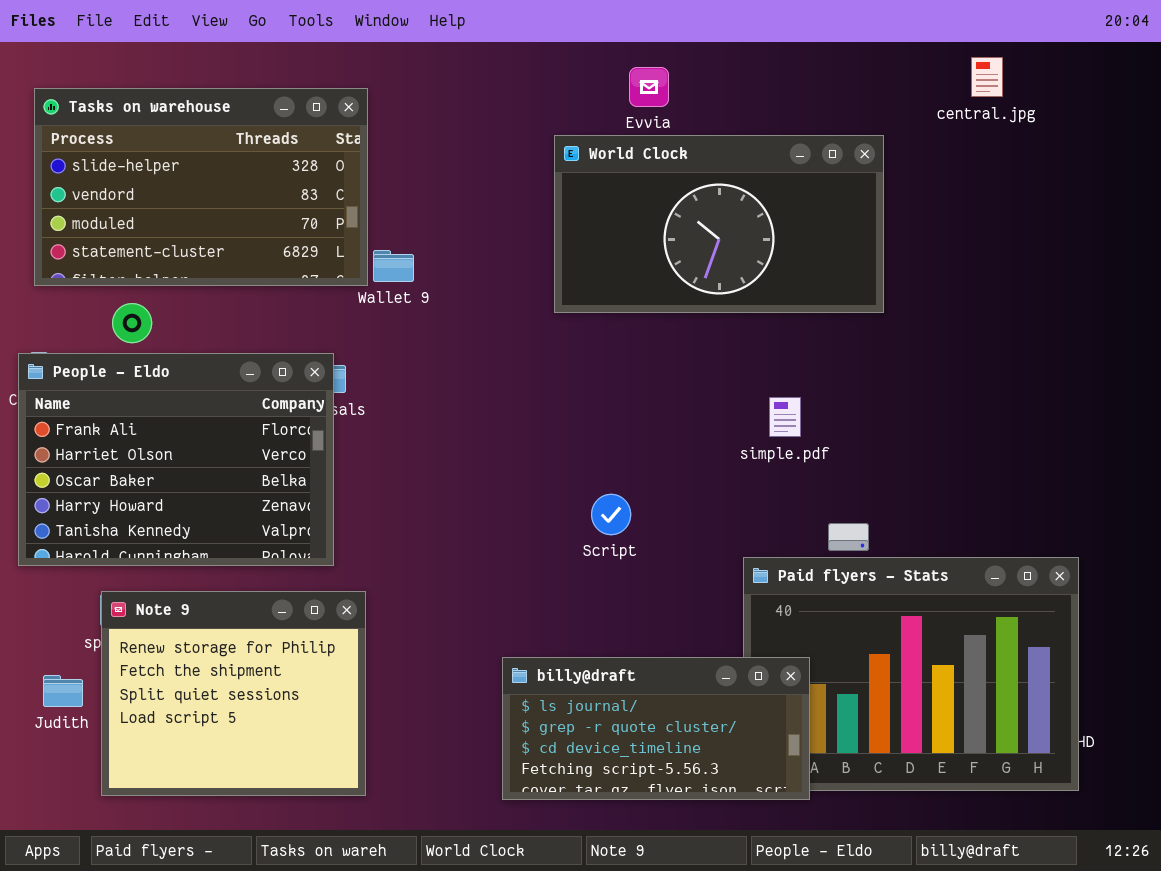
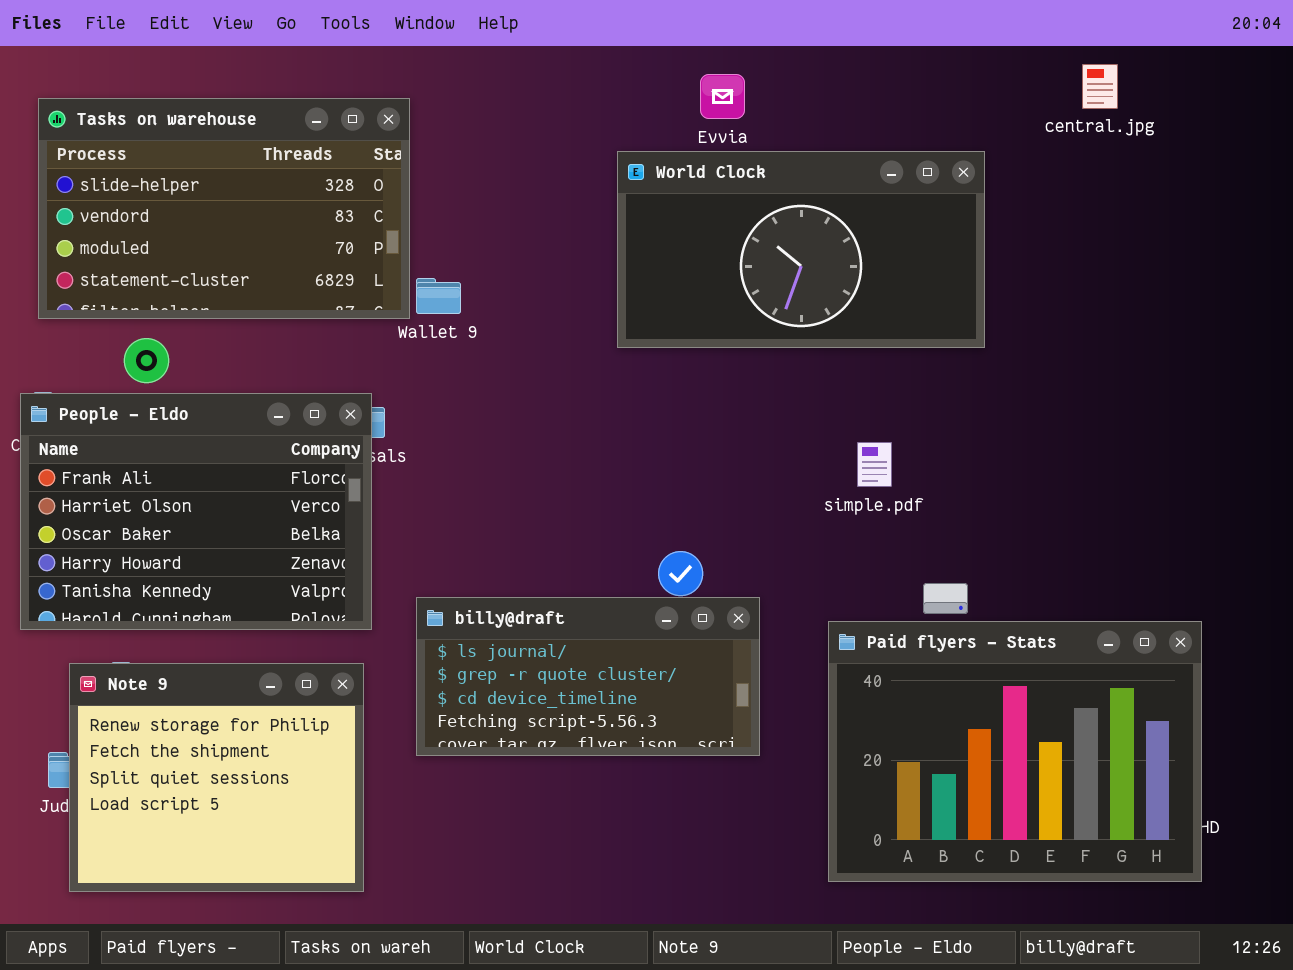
Note 9: [101,591,366,796] -> [69,663,364,892], moved
billy@draft: [502,657,810,800] -> [416,597,760,756], moved

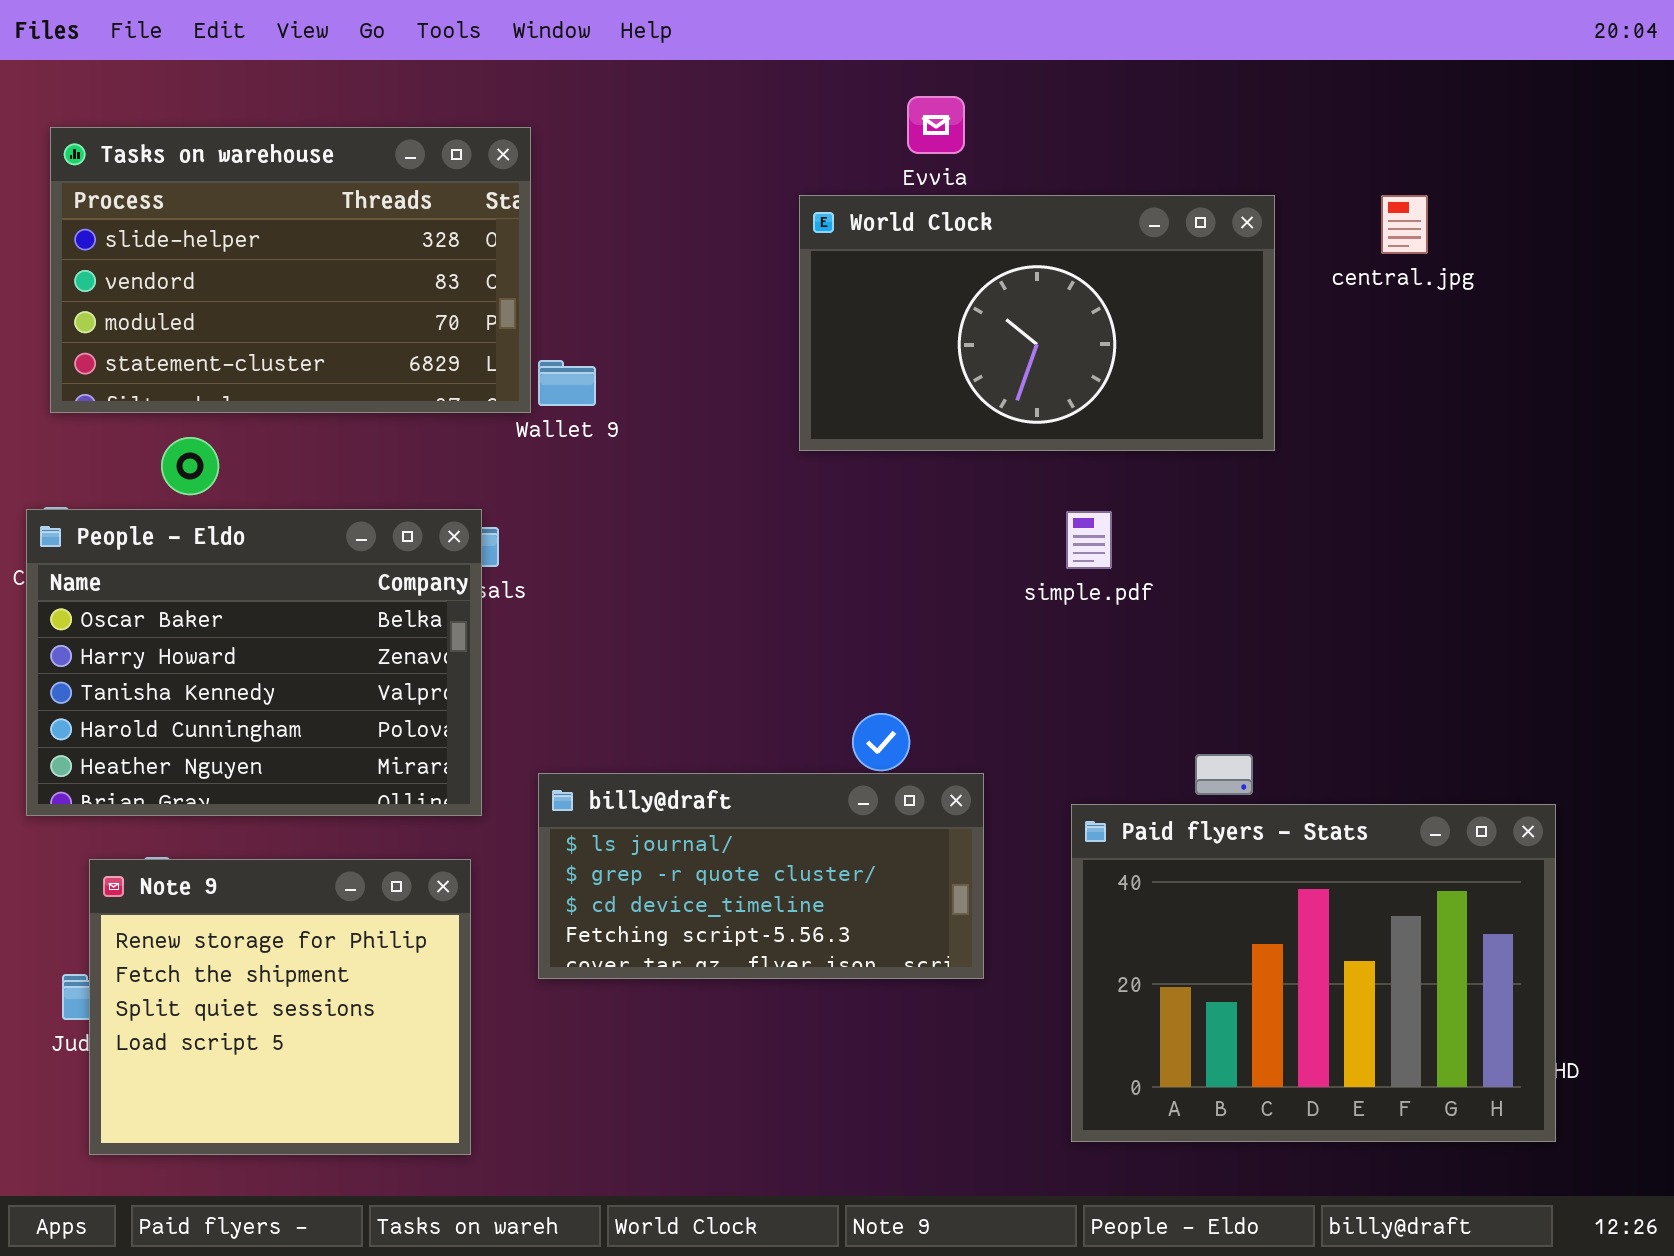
central.jpg: [1082,64,1118,109] -> [1381,195,1428,254], moved
People - Eldo: [20,393,372,630] -> [26,509,482,816], scrolled down 2 rows
simple.pdf: [857,442,892,487] -> [1066,511,1112,569], moved

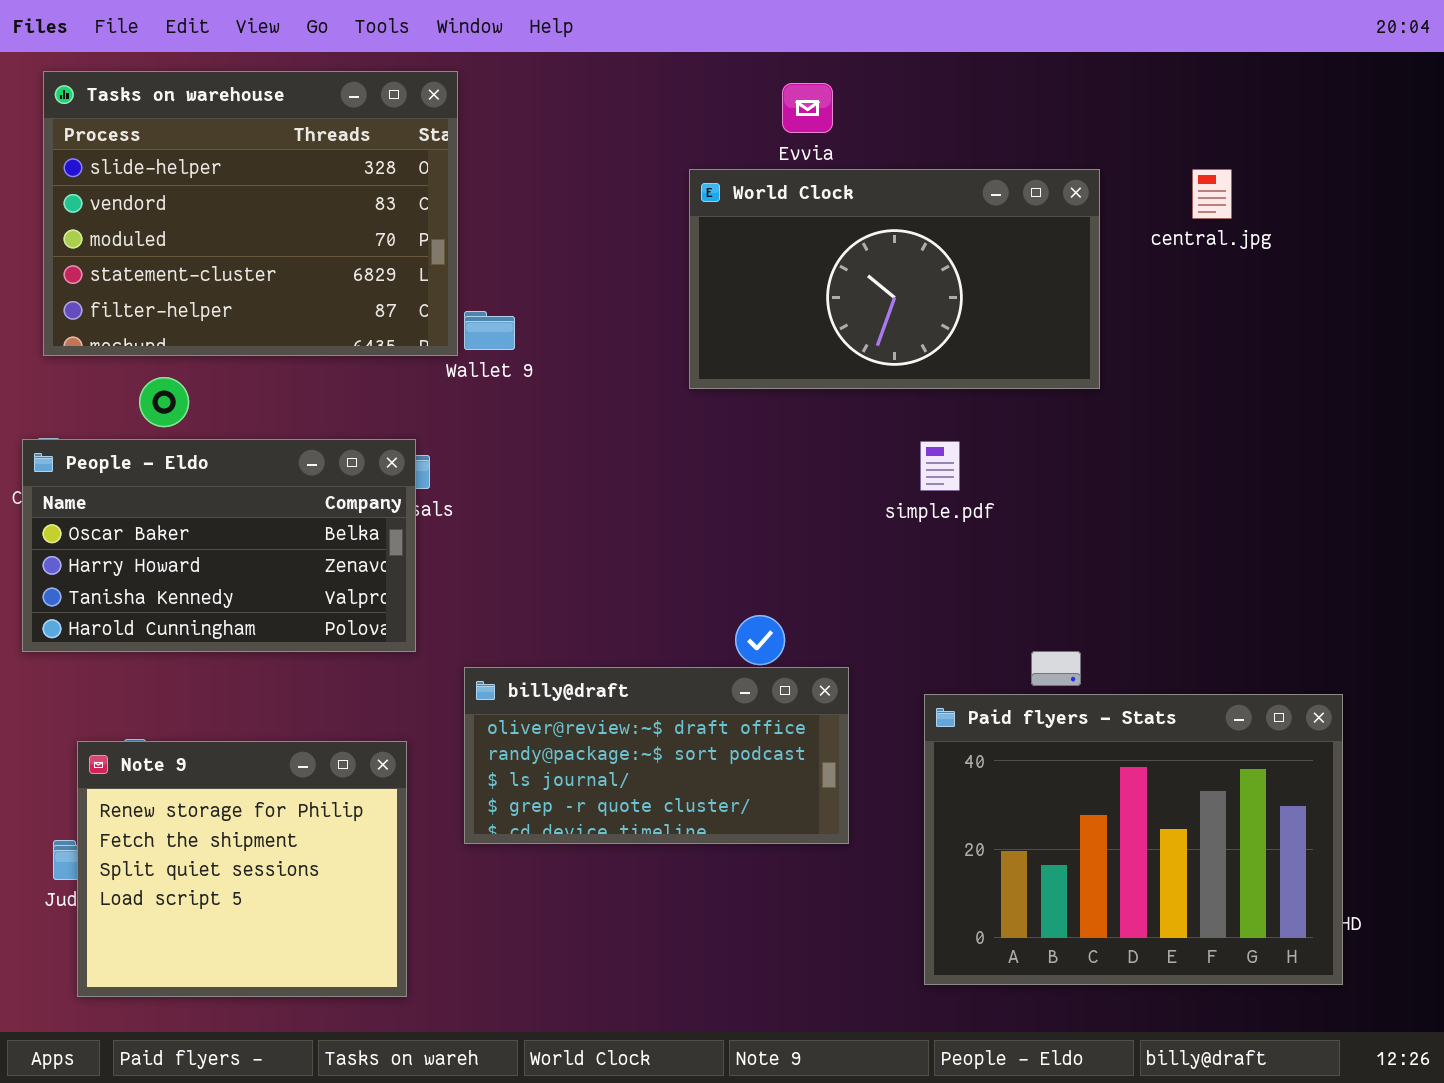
Tasks on warehouse: [50,127,531,413] -> [43,71,458,356], resized
People - Eldo: [26,509,482,816] -> [22,439,416,652], resized
billy@draft: [538,773,984,979] -> [464,667,849,844], scrolled up 2 rows

